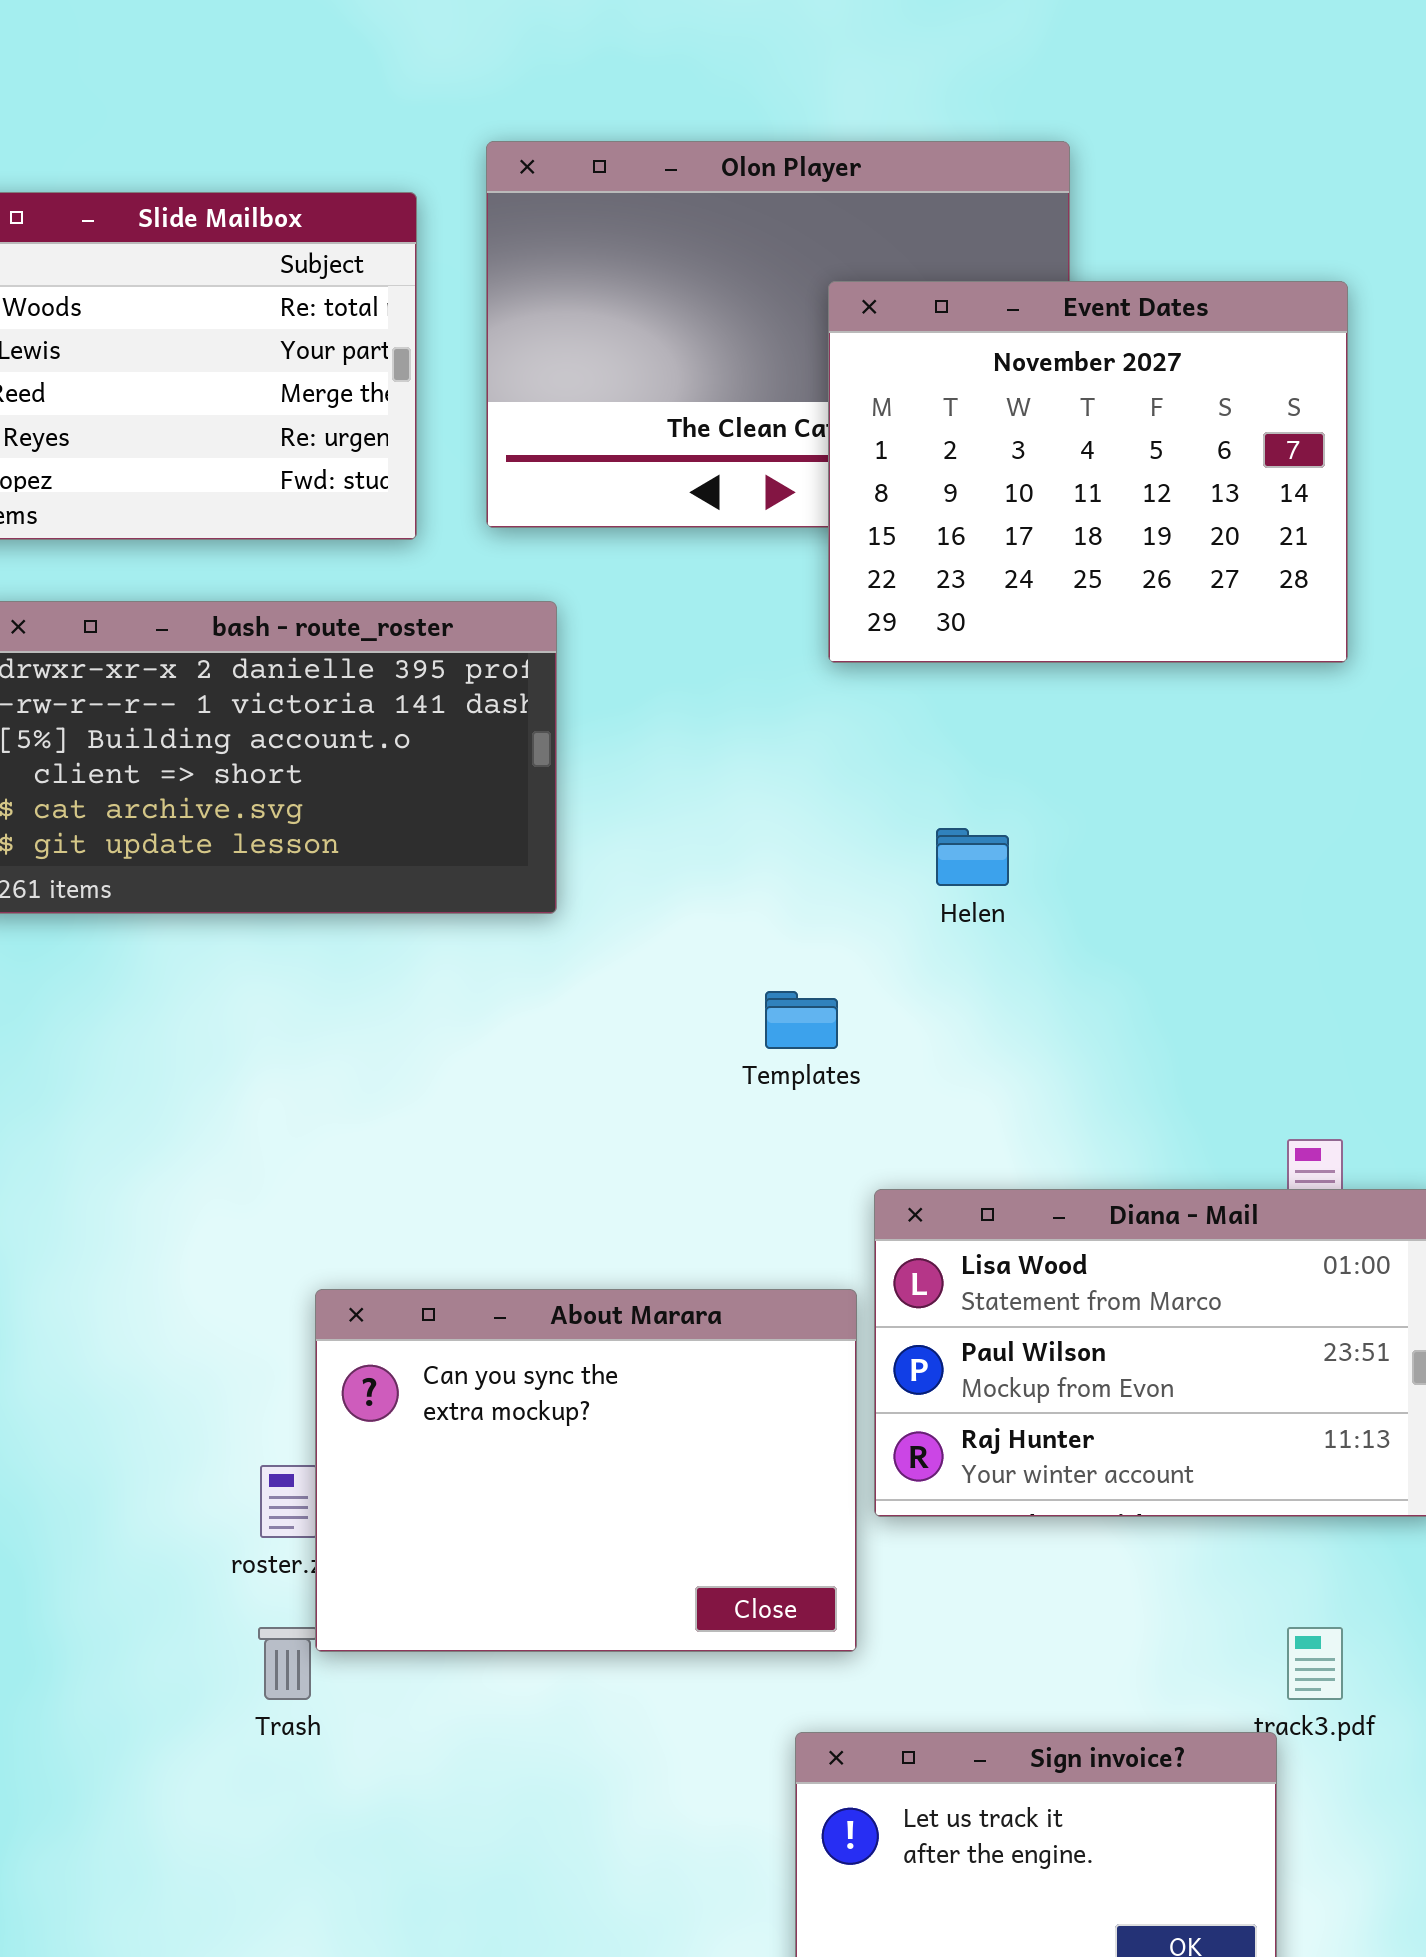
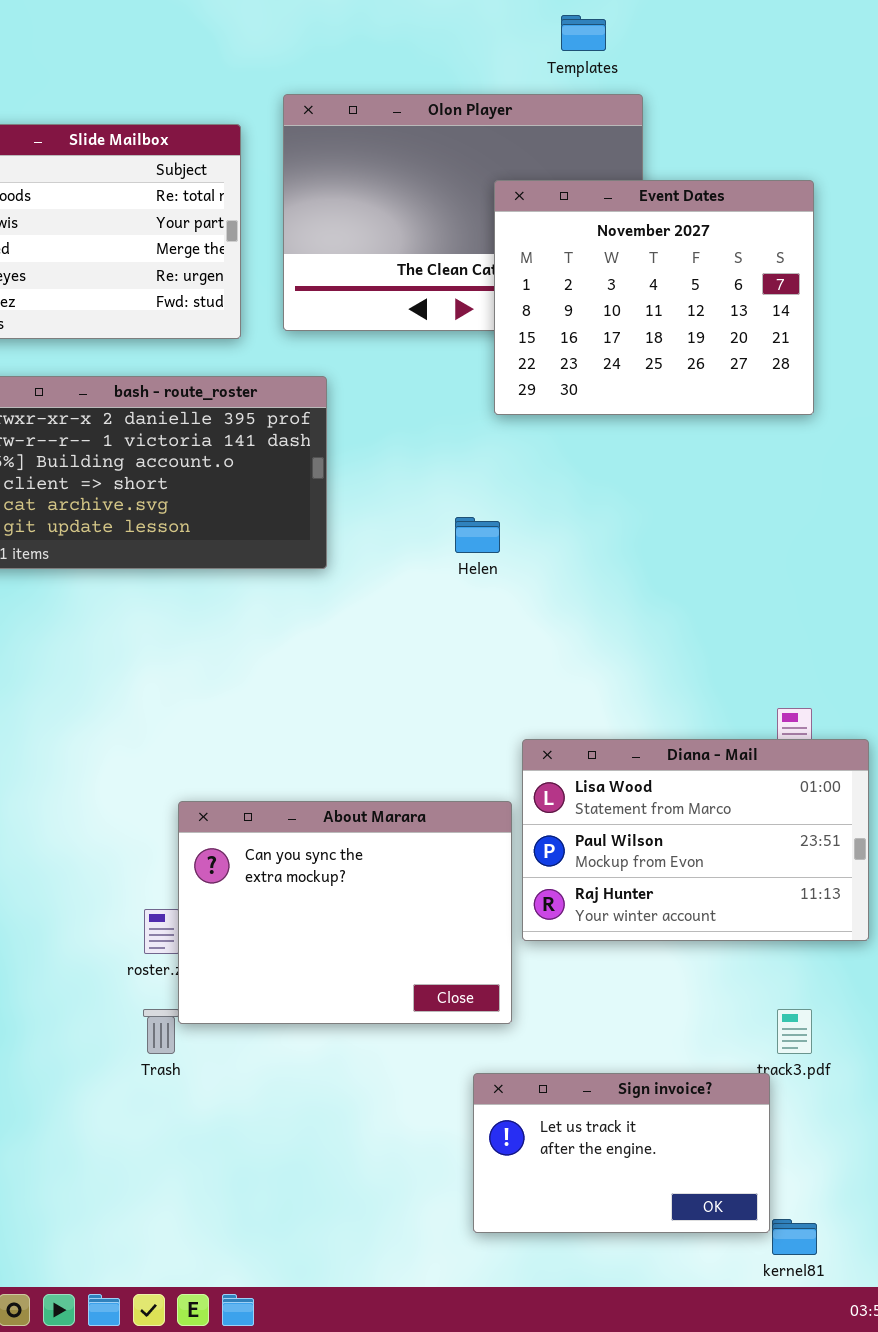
Helen: [936,828,1009,886] -> [455,517,500,553], moved
Templates: [765,991,838,1049] -> [561,15,606,51], moved

